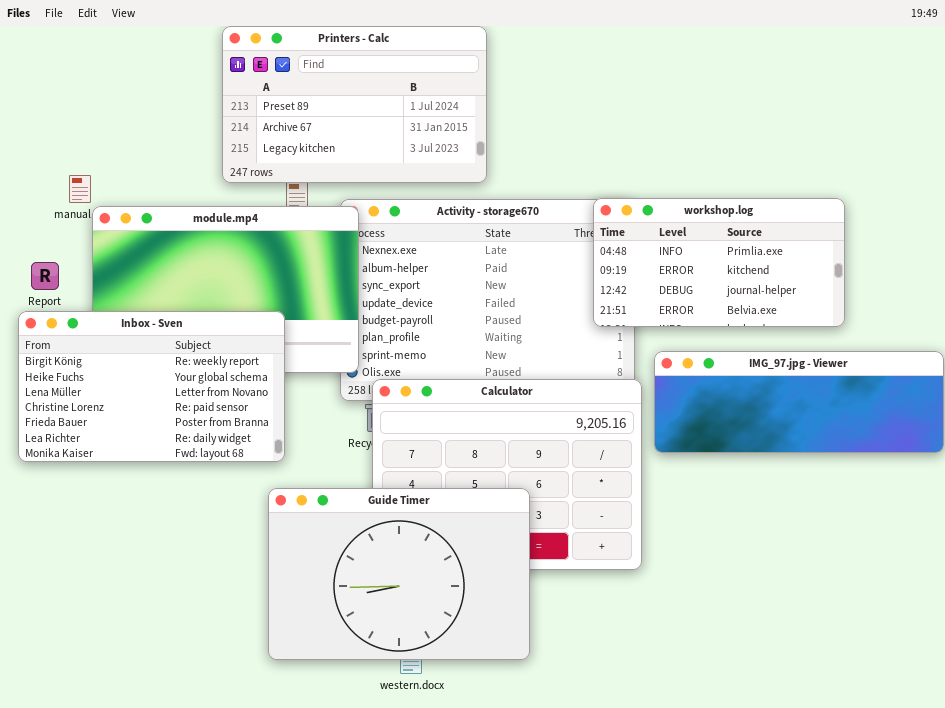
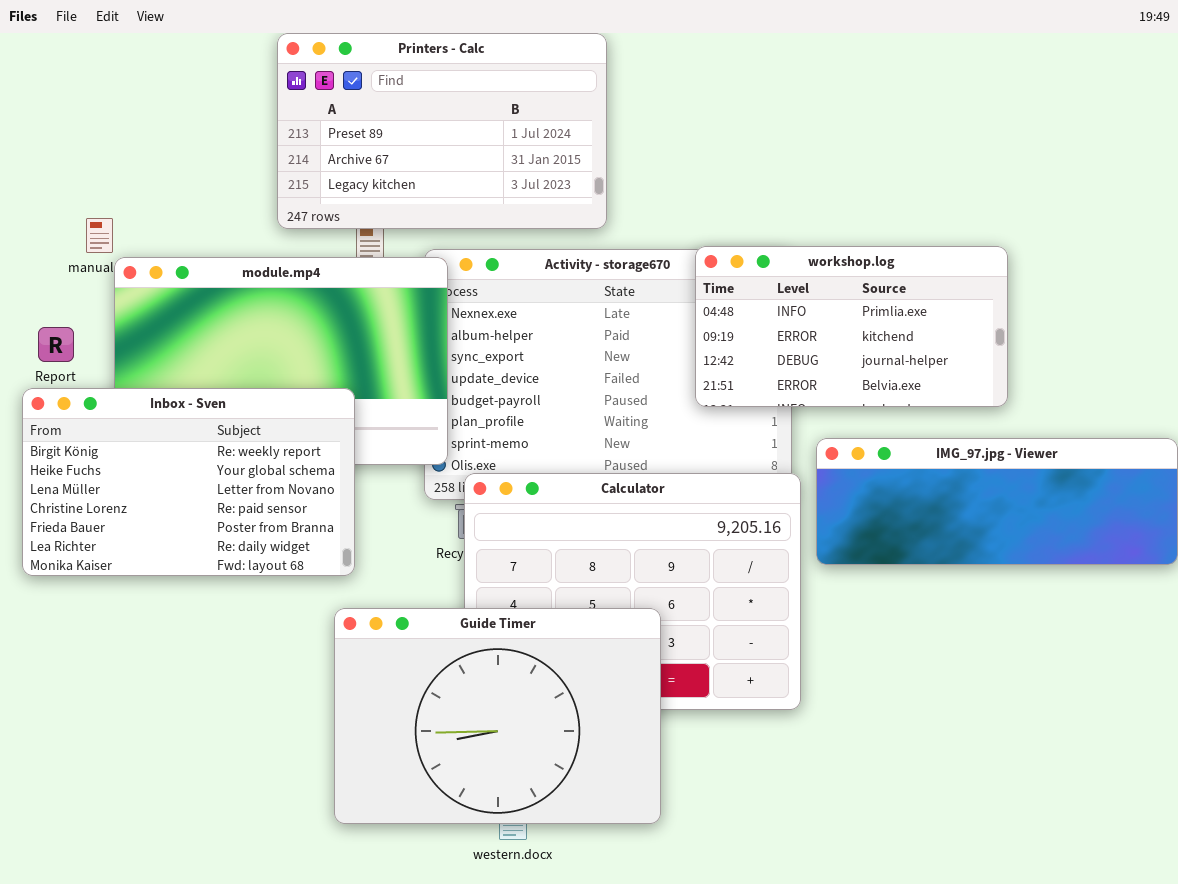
workshop.log: [593,198,845,327] -> [695,246,1008,407], moved

